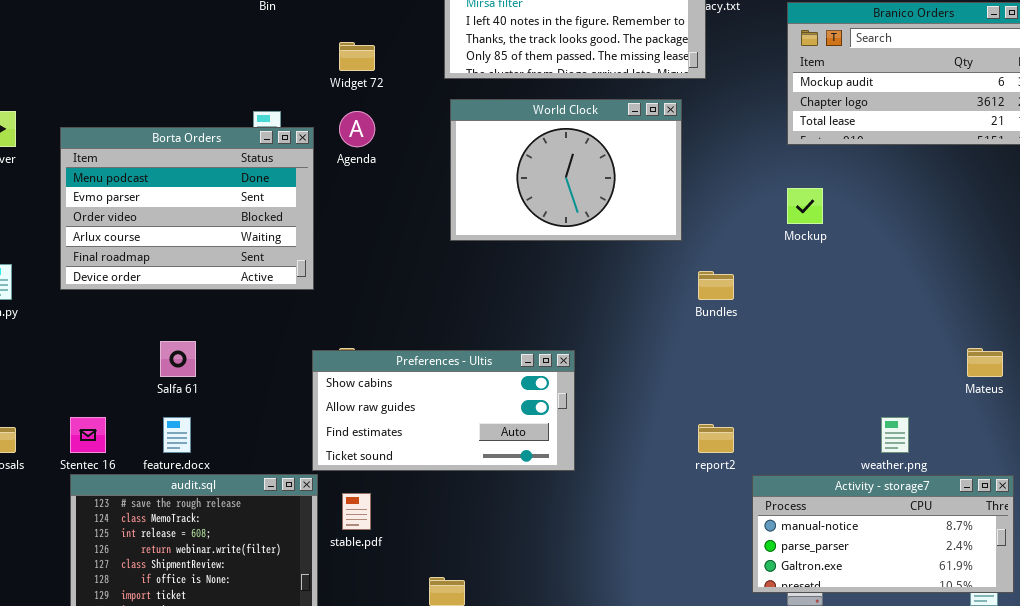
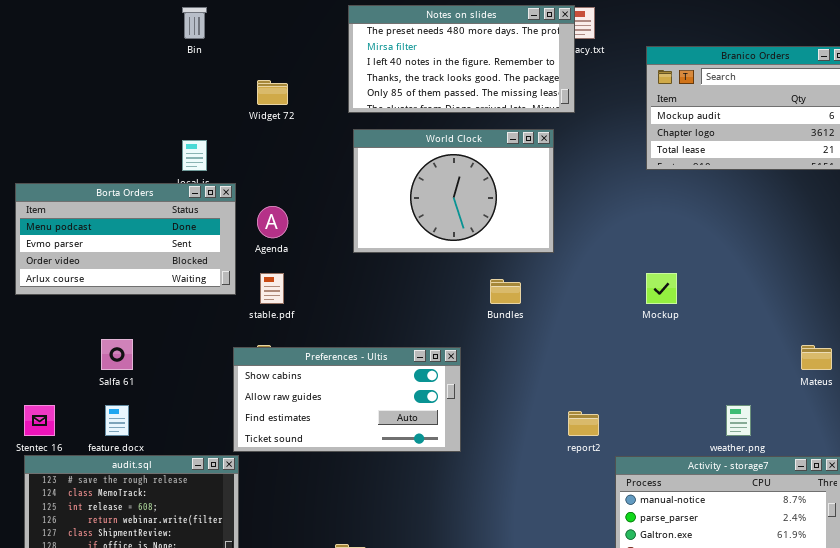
Agenda: [339,111,375,147] -> [257,206,288,238], moved
Borta Orders: [60,127,314,290] -> [15,183,236,295], resized
Mockup: [787,188,823,224] -> [646,273,677,304], moved
Bundles: [698,271,734,300] -> [490,279,521,304], moved
stable.pdf: [342,493,371,530] -> [260,273,284,304], moved

